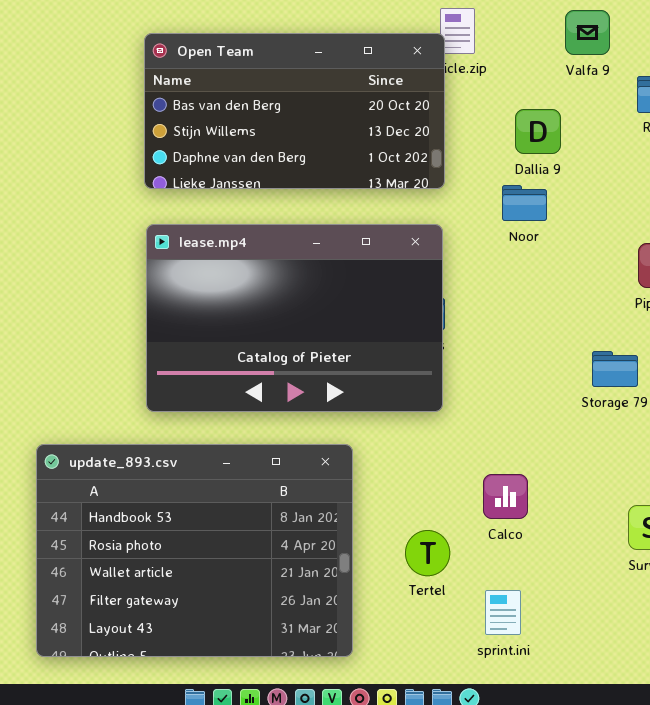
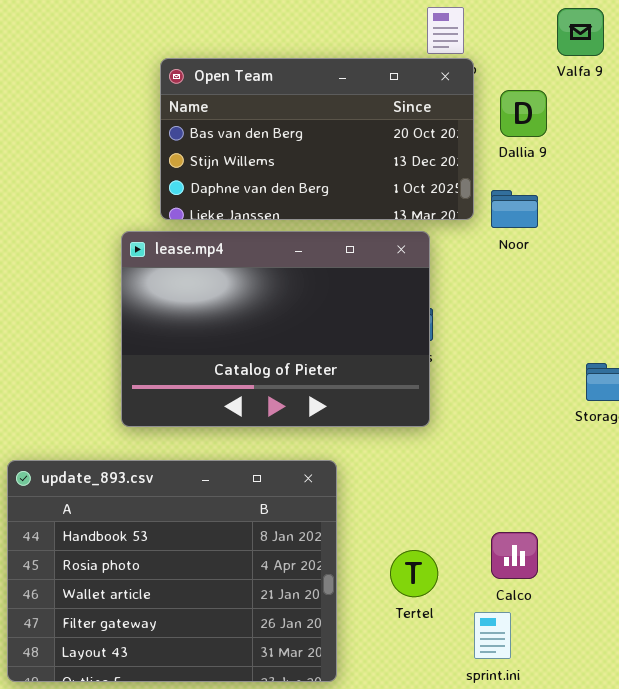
Open Team: [144,33,445,189] -> [160,58,474,220], moved
Dallia 9: [515,109,561,154] -> [500,90,547,137], moved
Calco: [483,474,528,519] -> [491,532,538,579], moved

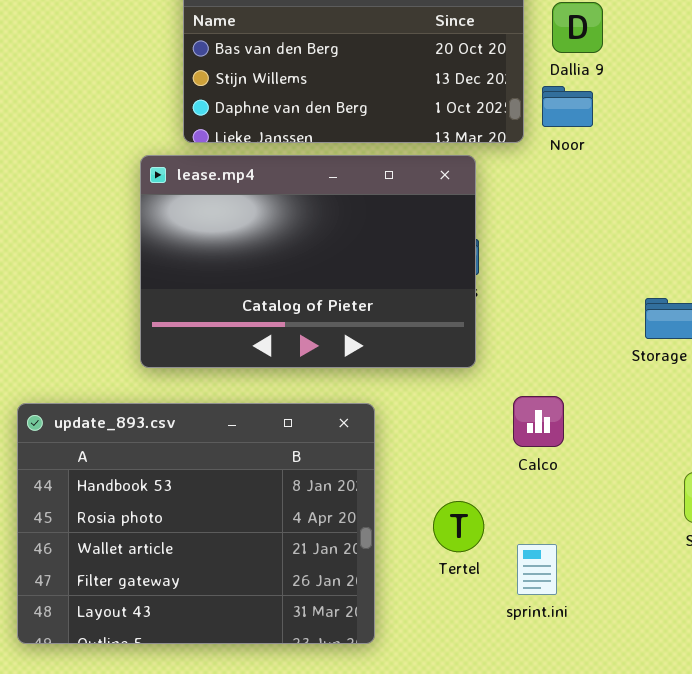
Noor: [491,190,538,228] -> [542,86,593,127], moved
Calco: [491,532,538,579] -> [513,396,564,447], moved
sprint.ini: [474,612,511,659] -> [517,544,557,595], moved

